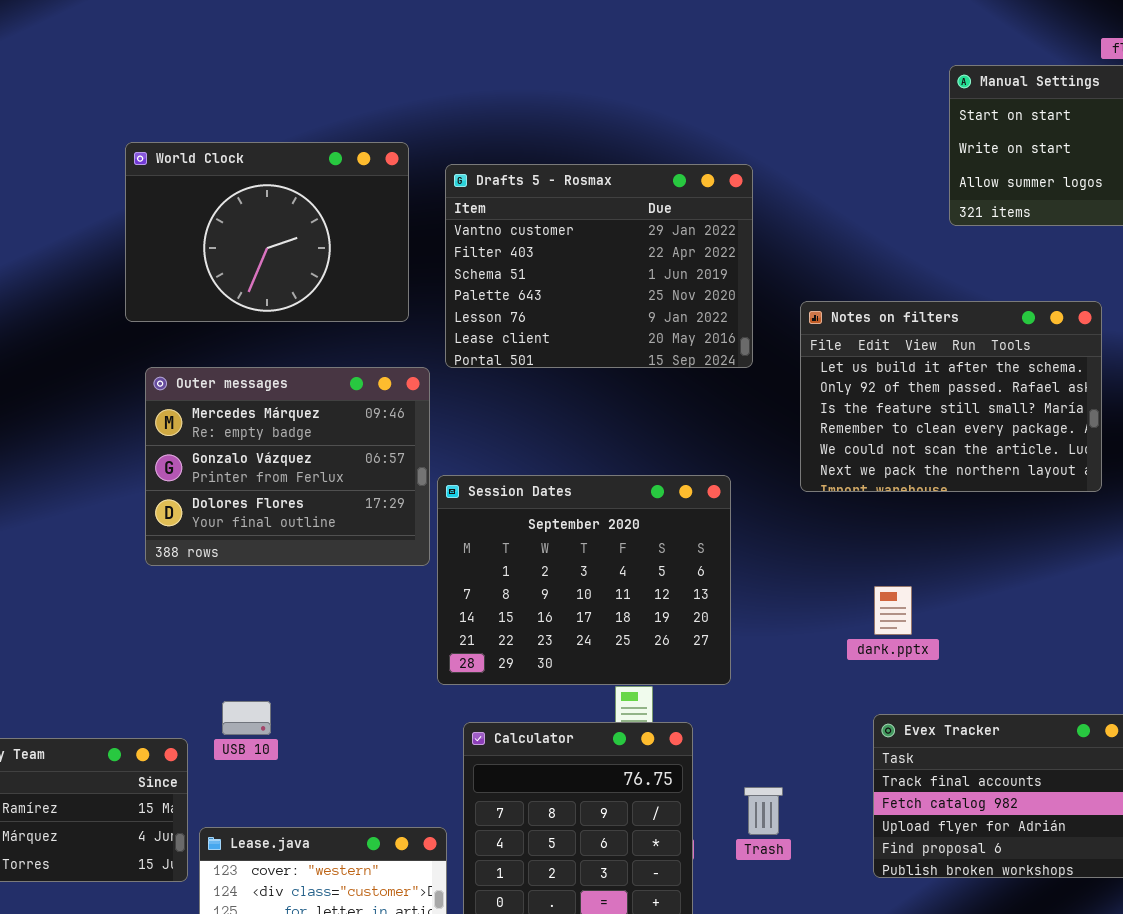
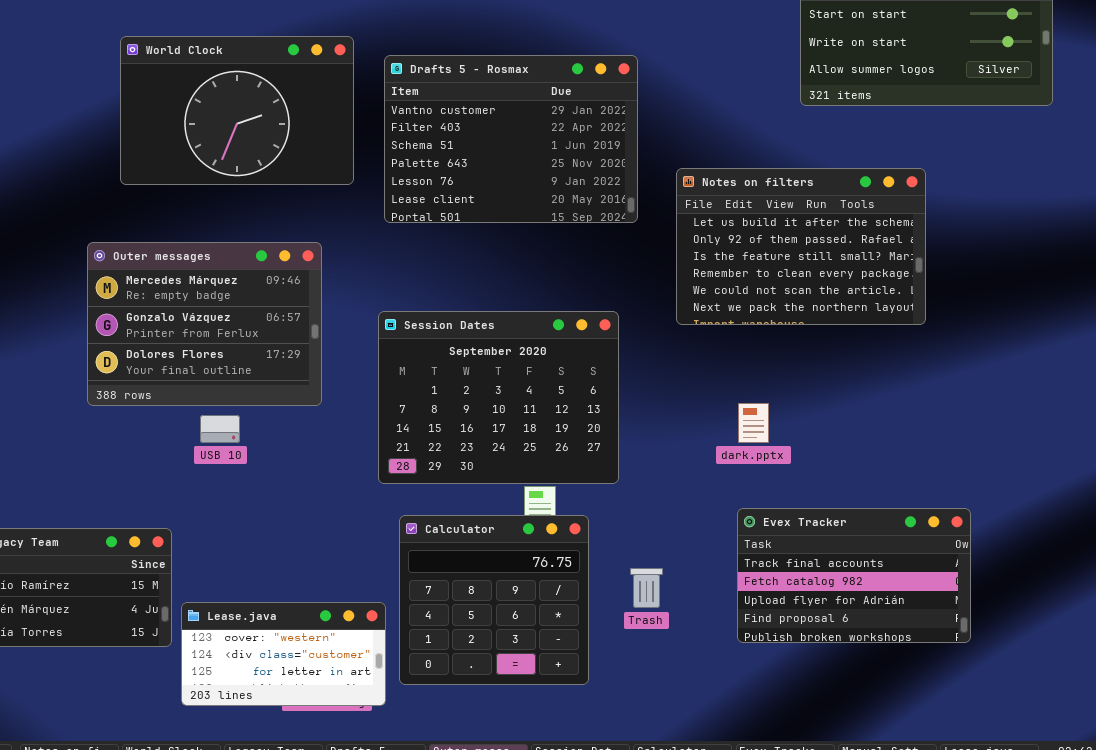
Outer messages: [145,367,430,566] -> [87,242,322,406], moved
USB 10: [222,701,271,735] -> [200,415,240,443], moved

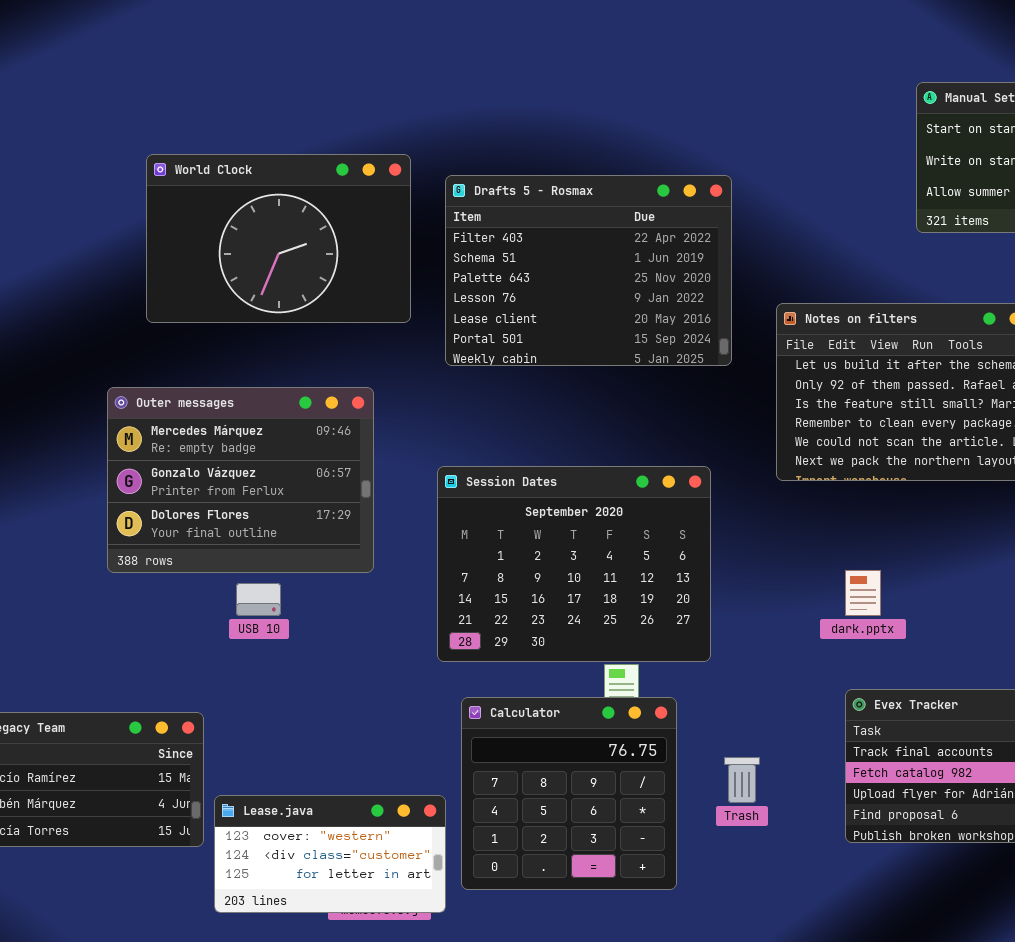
Drafts 5 - Rosmax: [384,55,638,223] -> [445,175,732,366], scrolled down 1 row

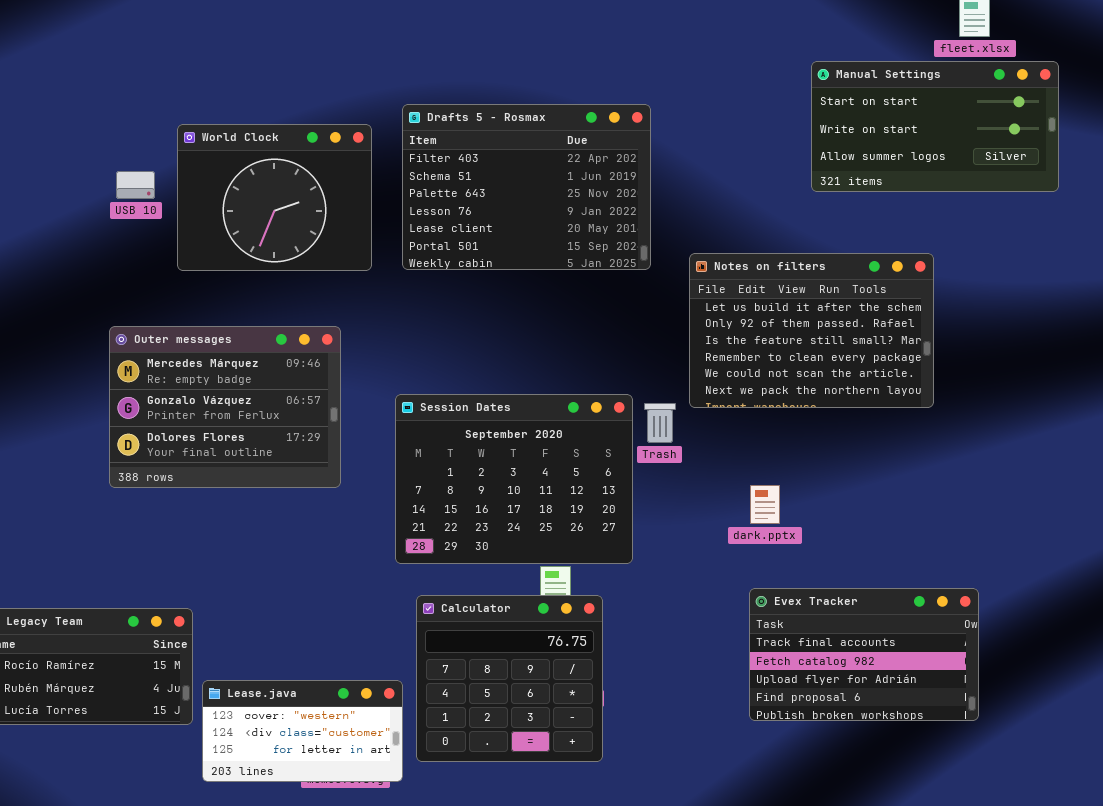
World Clock: [146,154,411,323] -> [177,124,372,271], resized
Drafts 5 - Rosmax: [445,175,732,366] -> [402,104,651,270], moved
USB 10: [236,583,281,616] -> [116,171,155,199], moved
Trash: [724,757,760,803] -> [644,403,676,443], moved

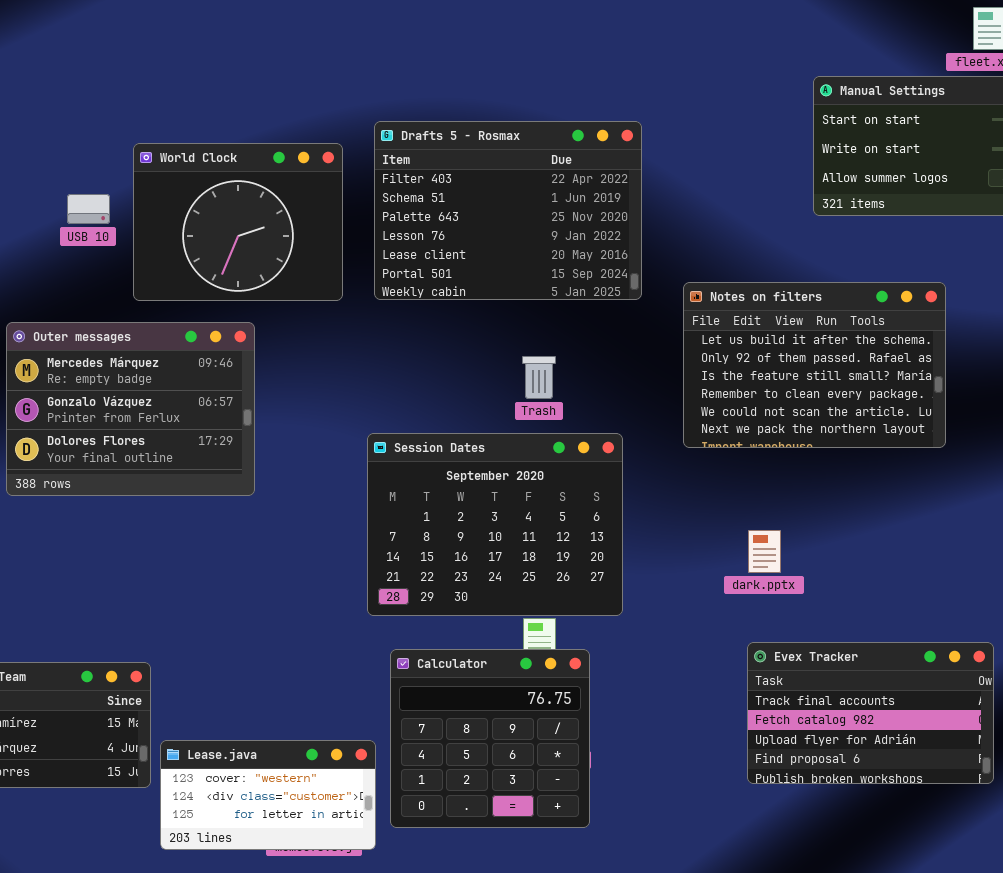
Outer messages: [109,326,341,488] -> [6,322,255,496], moved
Trash: [644,403,676,443] -> [522,356,556,399], moved

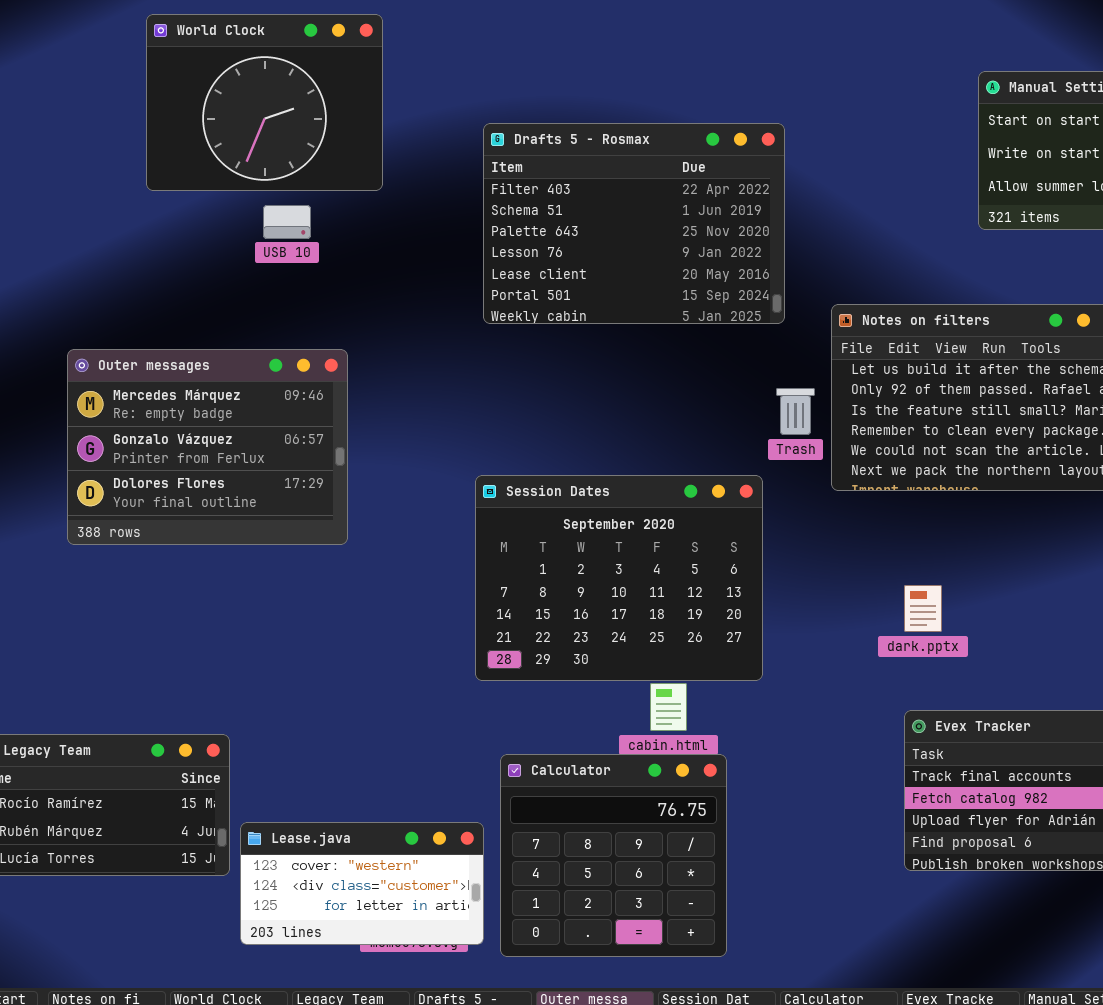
World Clock: [133,143,343,301] -> [146,14,383,191], moved
USB 10: [67,194,110,224] -> [263,205,311,239], moved
Trash: [522,356,556,399] -> [776,388,815,435], moved
Calculator: [390,649,590,828] -> [500,754,727,957], moved

